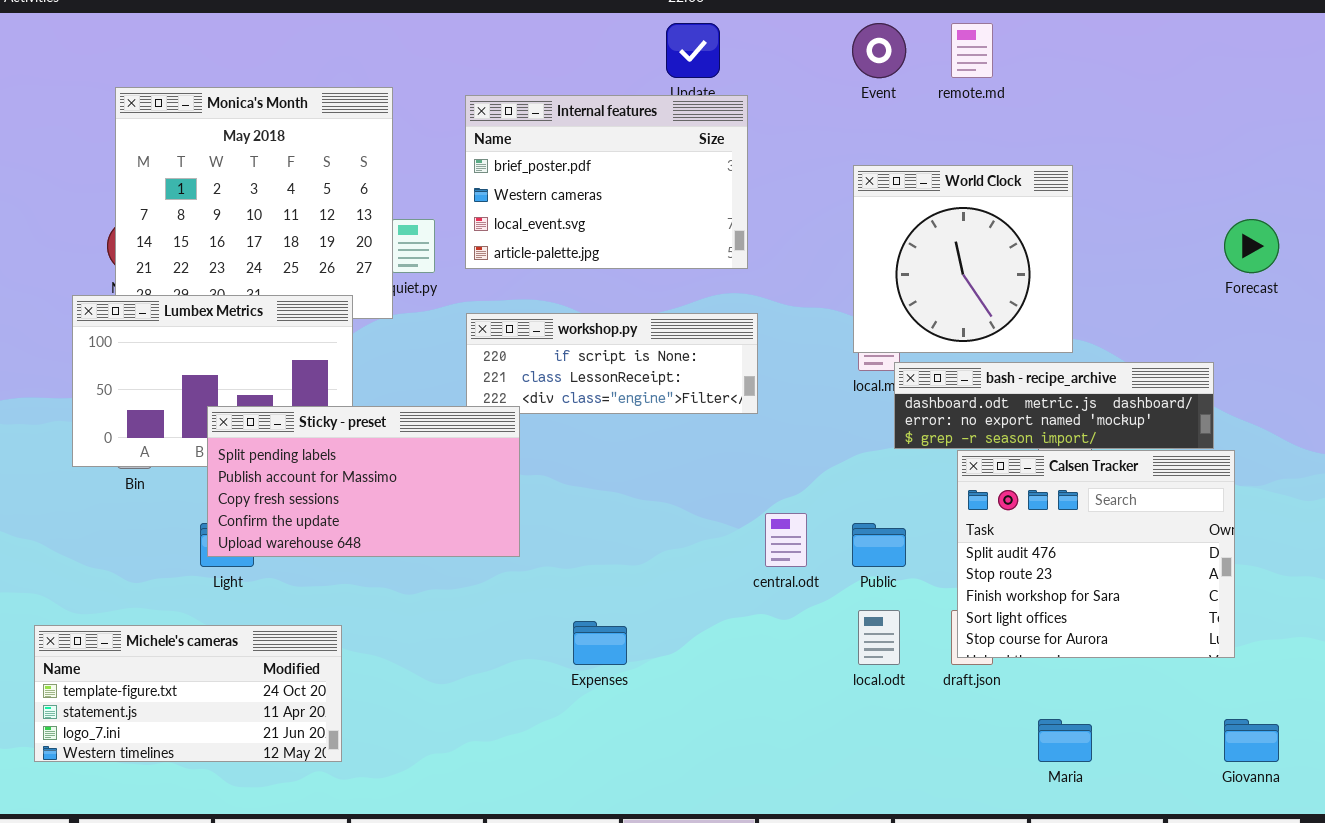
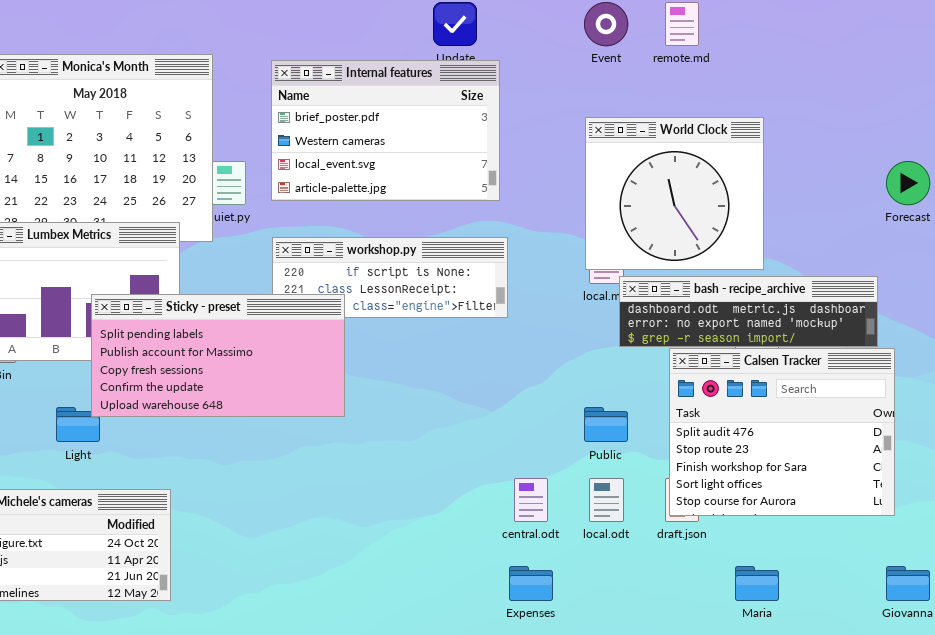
Sticky - preset: [207,406,520,557] -> [91,294,345,417], moved
central.odt: [765,513,807,567] -> [514,478,548,522], moved
Expenses: [573,621,627,665] -> [509,566,553,601], moved

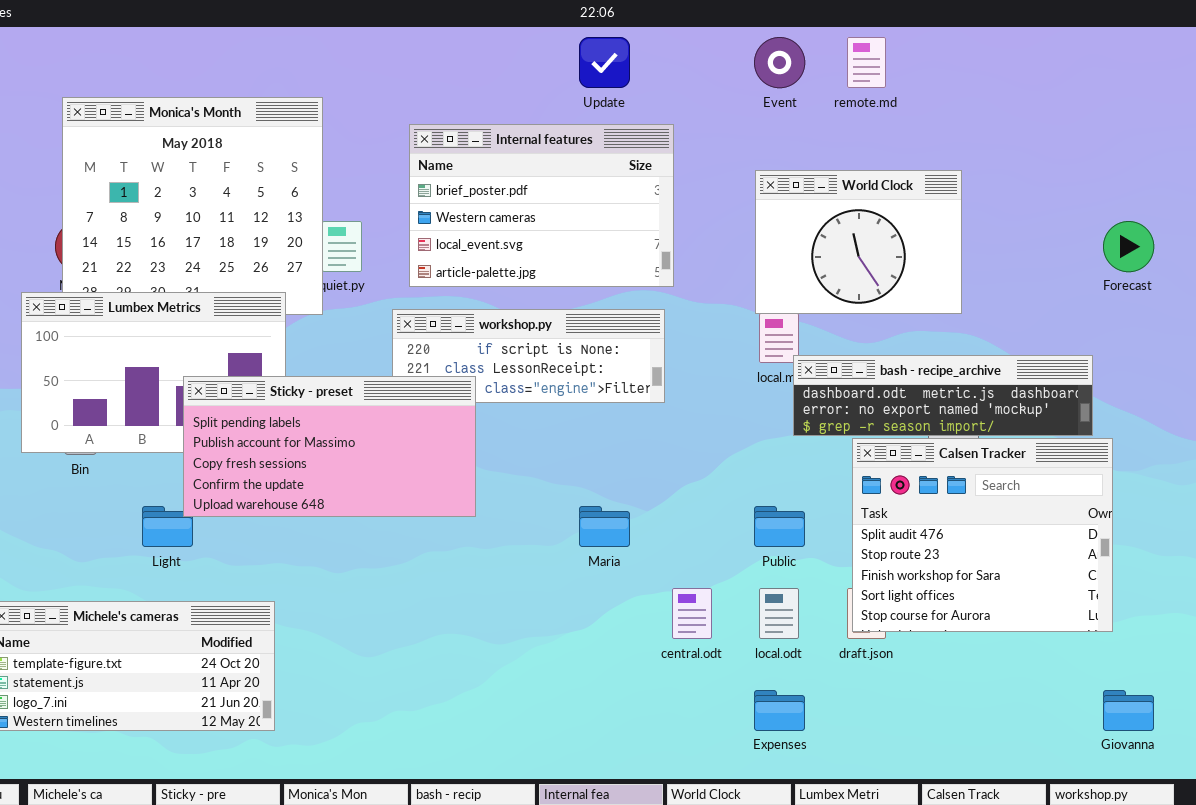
Internal features: [271,60,500,201] -> [409,124,674,287], moved
World Clock: [585,117,764,270] -> [755,170,962,314], resized
Expenses: [509,566,553,601] -> [754,690,805,731], moved
Maria: [735,566,779,601] -> [579,506,630,547], moved

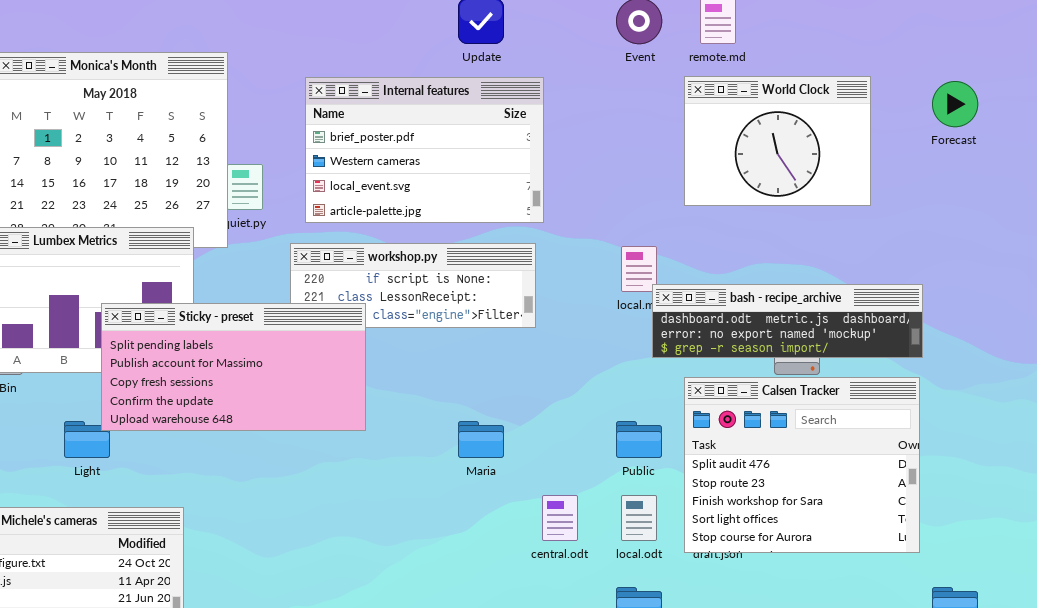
World Clock: [755,170,962,314] -> [684,76,871,206], moved
Forecast: [1103,221,1154,272] -> [932,81,978,127], moved
Calsen Tracker: [852,438,1113,632] -> [684,377,920,553], moved

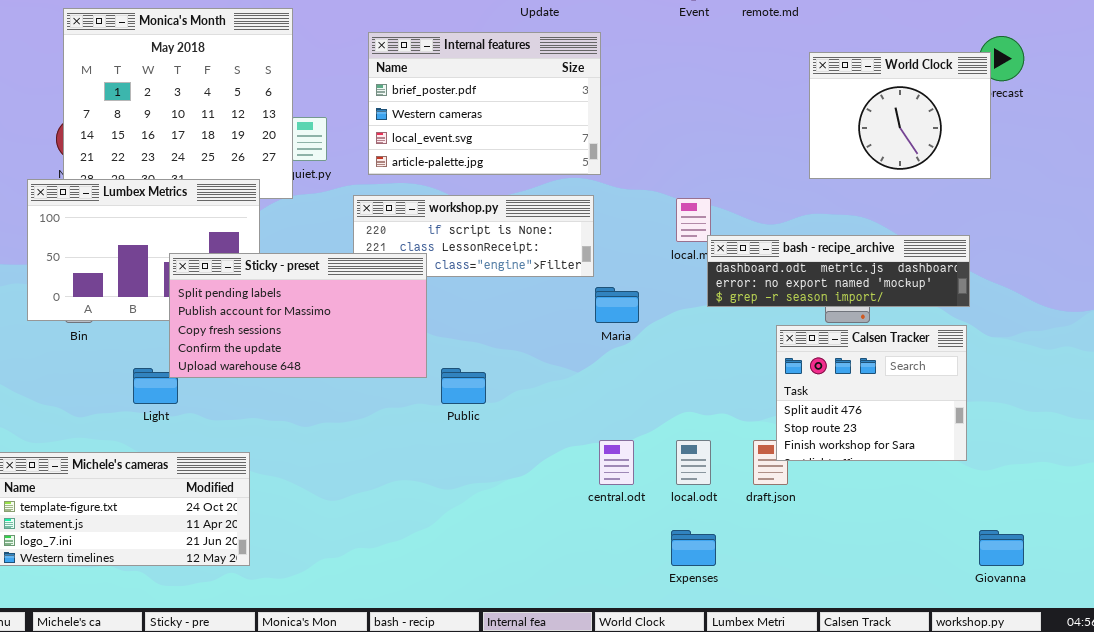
World Clock: [684,76,871,206] -> [809,52,991,179], moved
Calsen Tracker: [684,377,920,553] -> [776,325,967,461], resized
Maria: [458,421,504,458] -> [595,287,639,323], moved
Public: [616,421,662,458] -> [441,368,486,404], moved

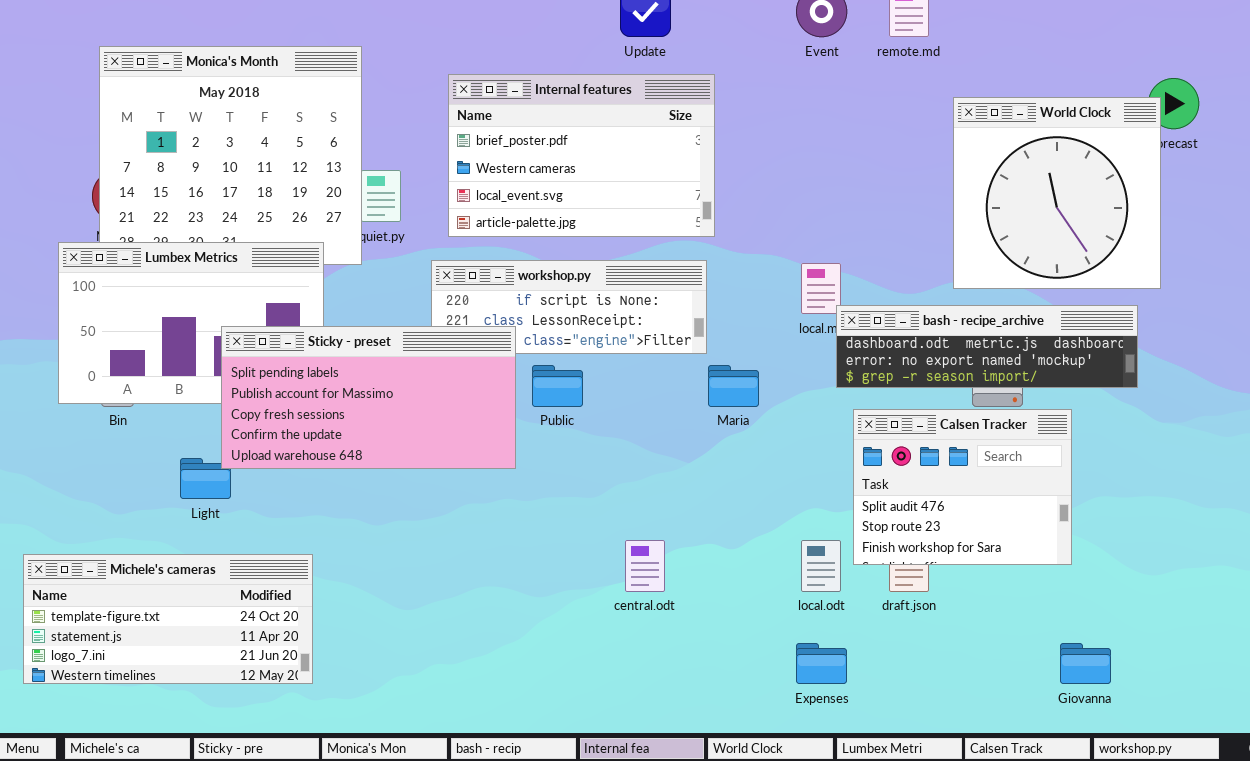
World Clock: [809,52,991,179] -> [953,97,1161,289], resized
Calsen Tracker: [776,325,967,461] -> [853,409,1072,565], moved
Public: [441,368,486,404] -> [532,365,583,407], moved
central.odt: [599,440,634,485] -> [625,540,665,592], moved
Giovanna: [979,530,1024,566] -> [1060,643,1111,684], moved

